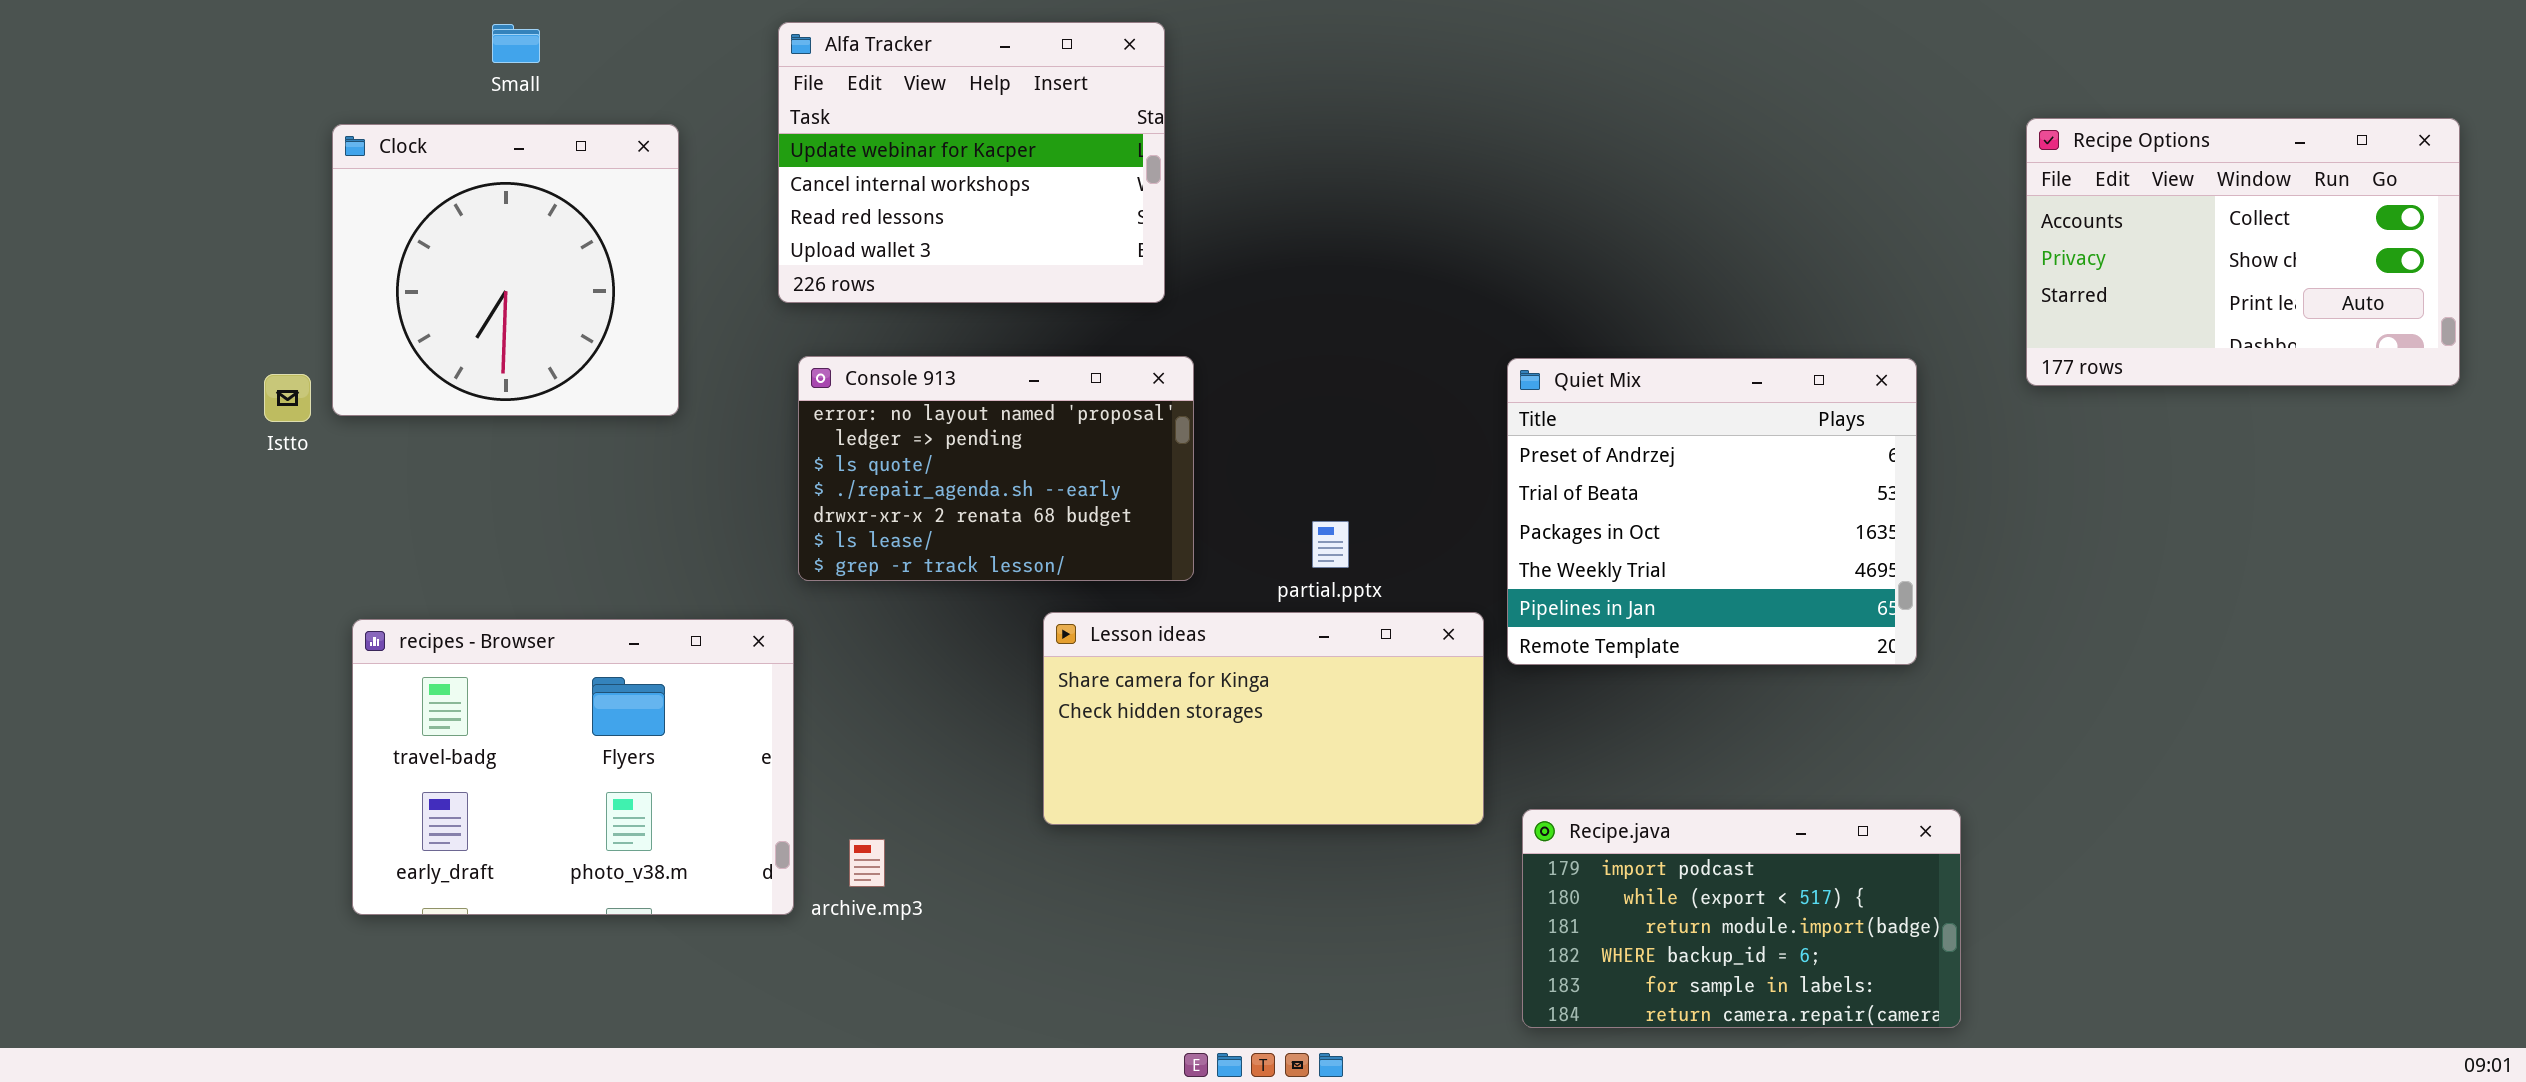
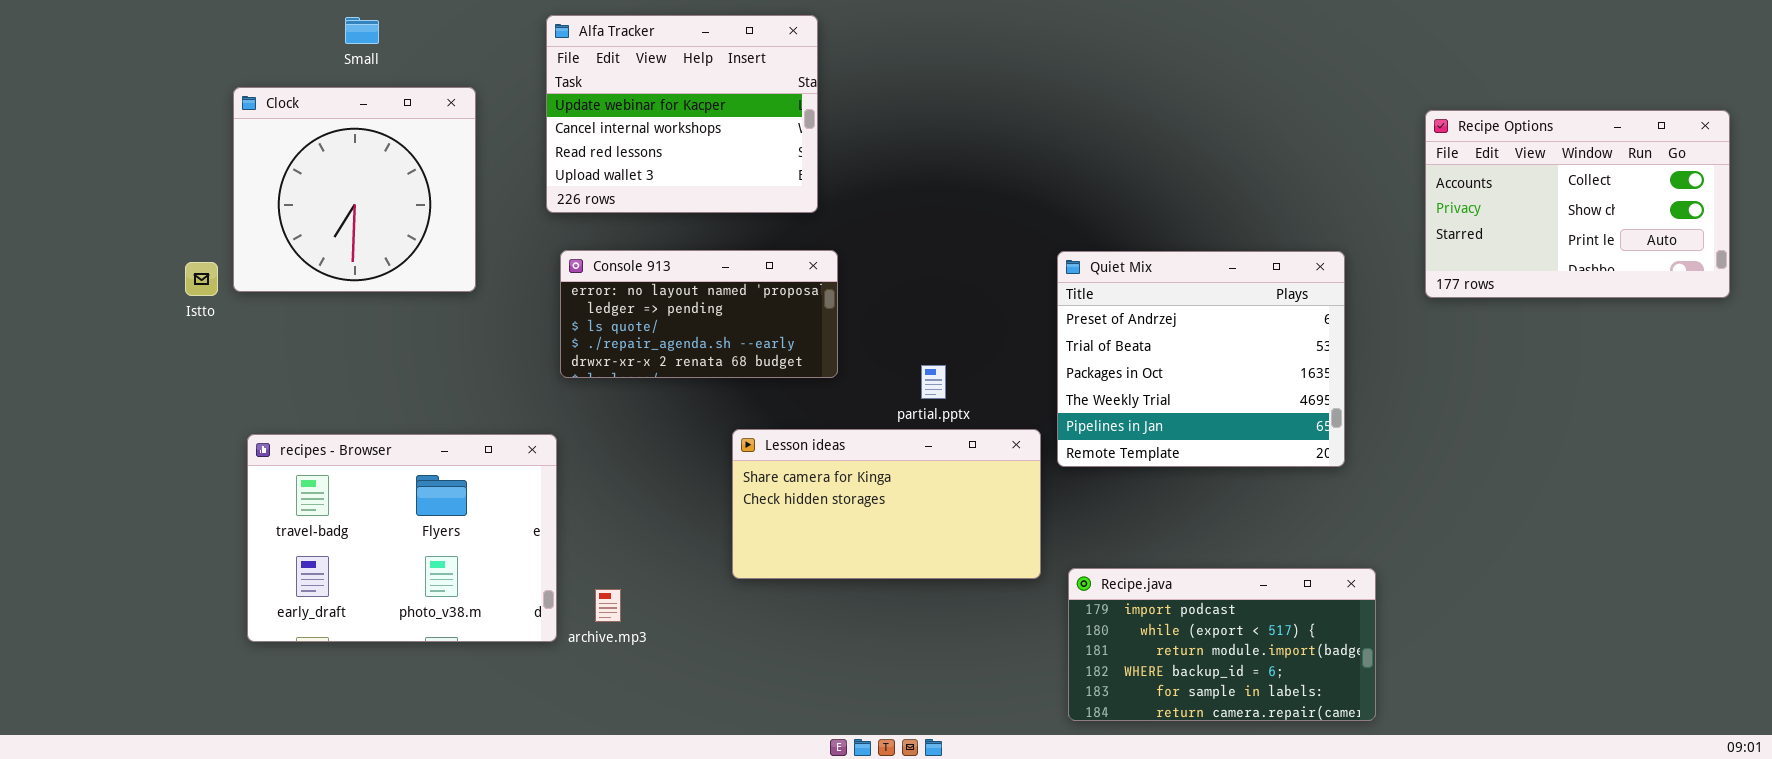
Recipe Options: [2026,118,2460,386] -> [1425,110,1730,298], moved
Console 913: [798,356,1194,581] -> [560,250,838,378], resized

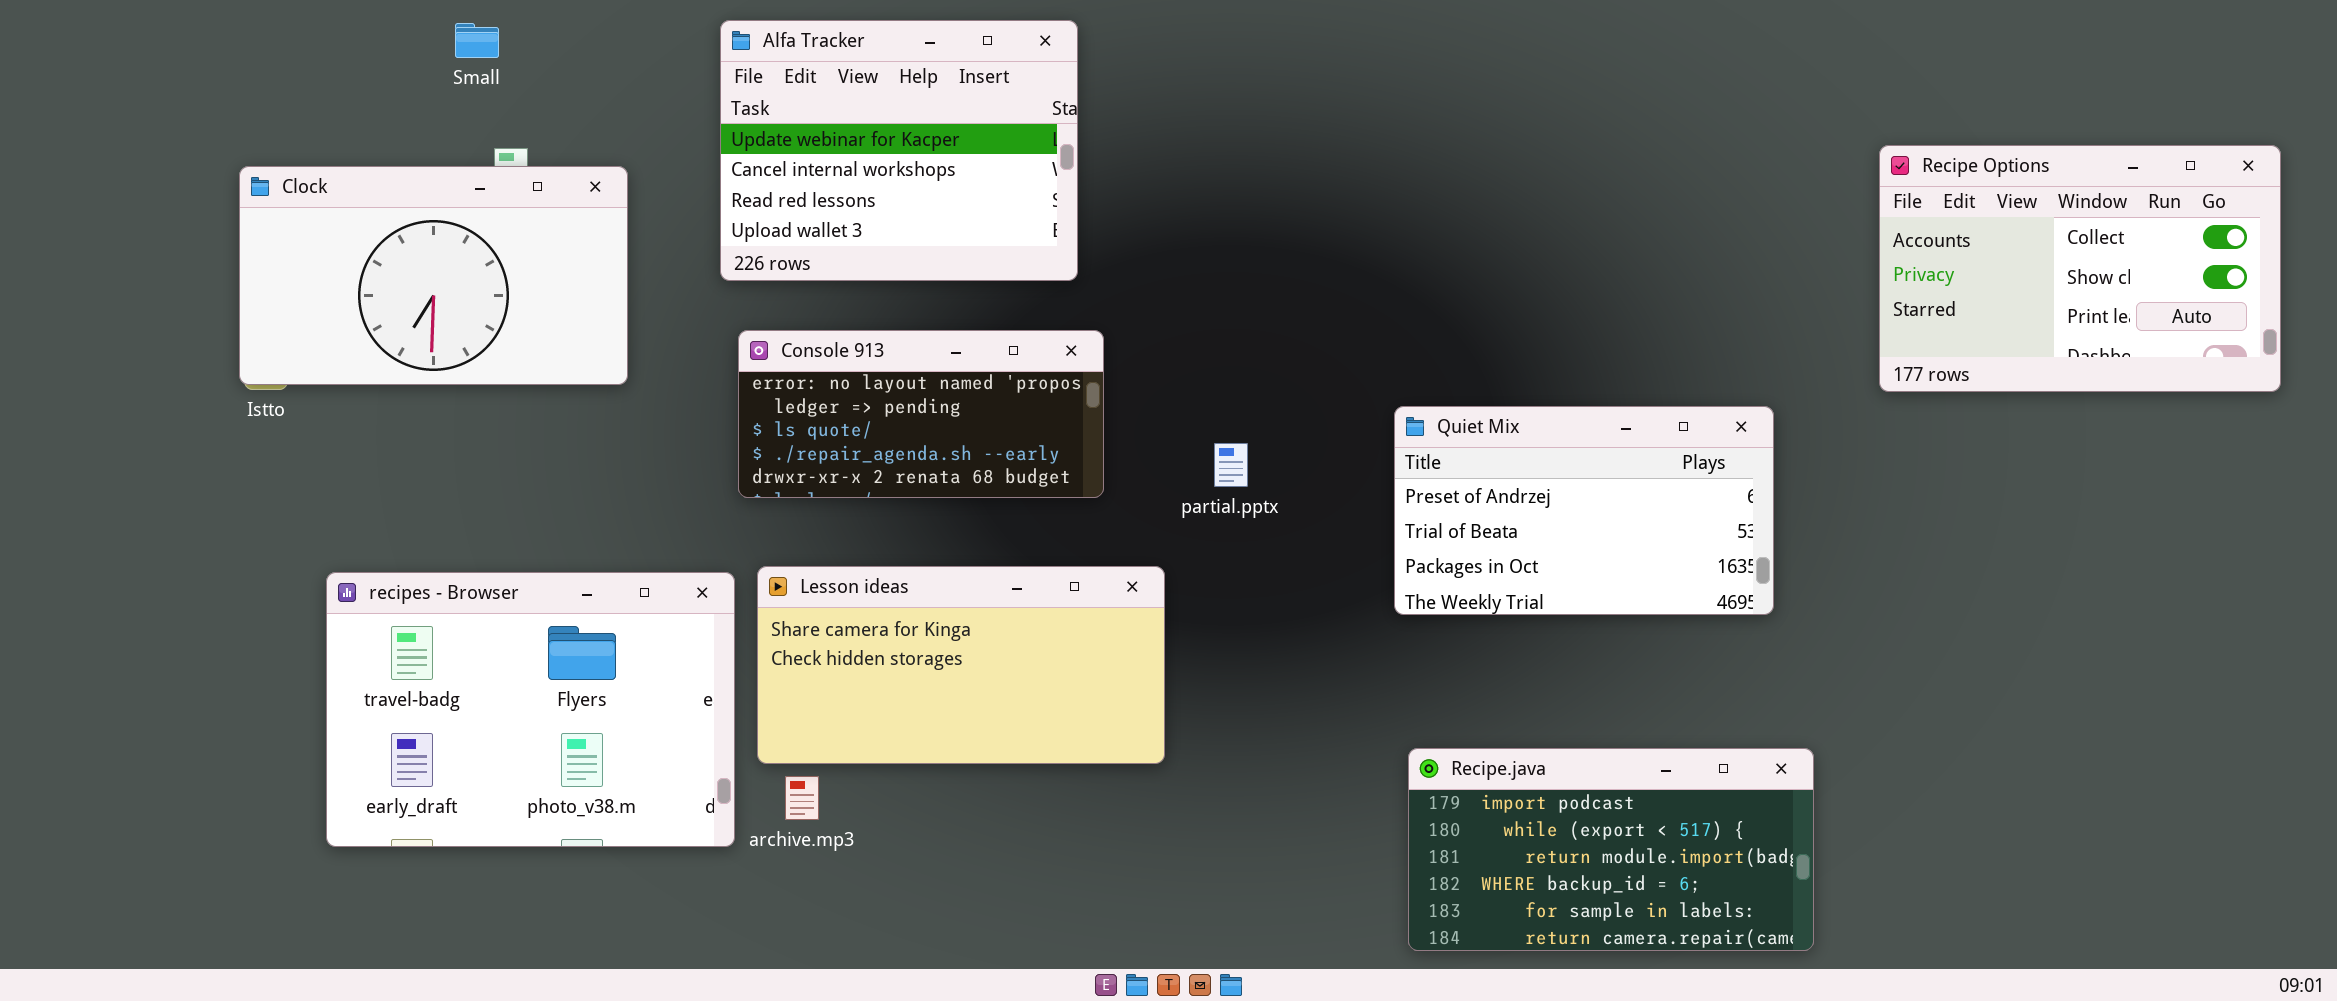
Clock: [233,87,476,292] -> [239,166,628,385], resized
Quiet Mix: [1057,251,1345,467] -> [1394,406,1774,615], resized
partial.pptx: [921,365,946,399] -> [1214,443,1248,487], moved
Lesson ideas: [732,429,1041,579] -> [757,566,1165,764], moved

